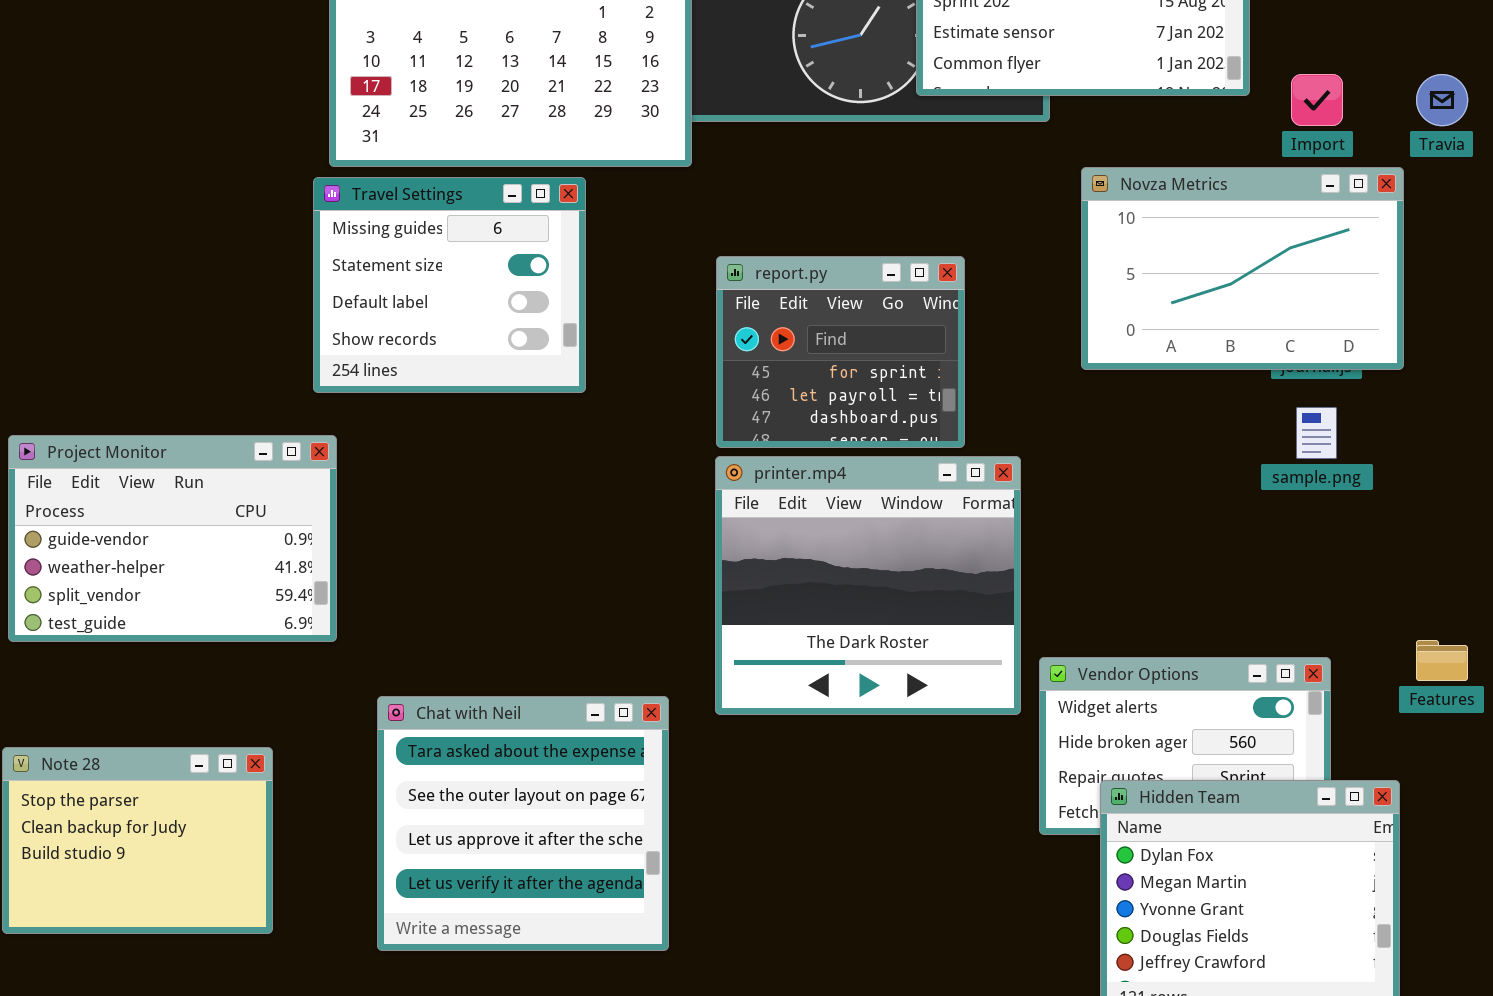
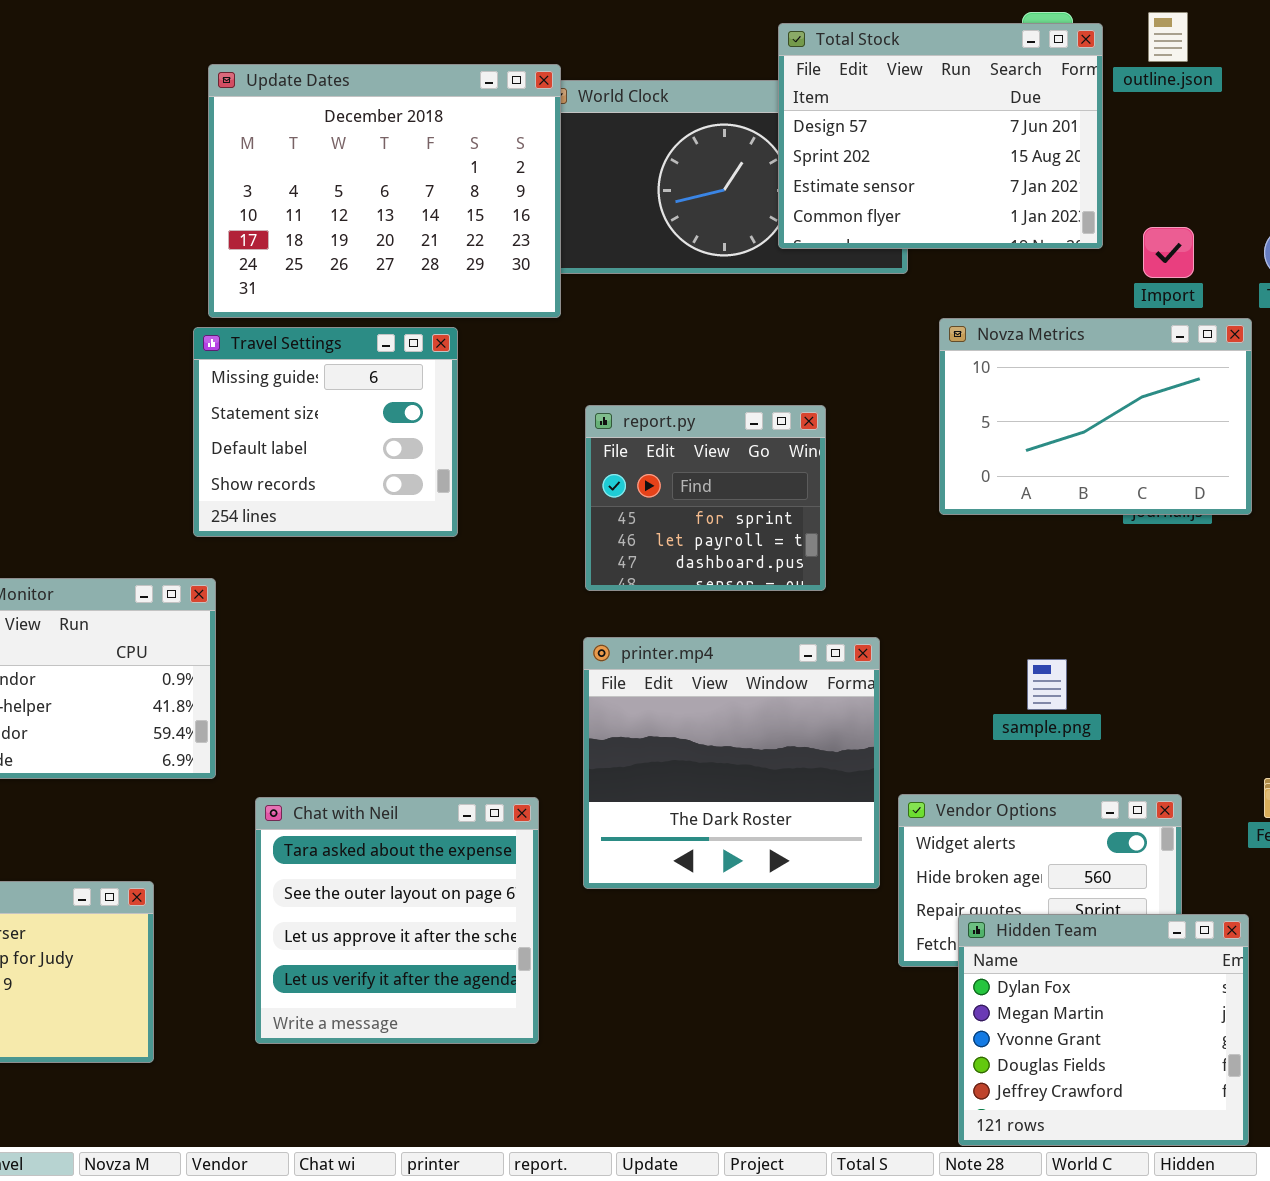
sample.png: [1296,407,1337,459] -> [1027,659,1067,710], moved
printer.mp4: [715,456,1021,715] -> [583,637,880,889], moved
Chat with Neil: [377,696,669,951] -> [255,797,539,1044], moved

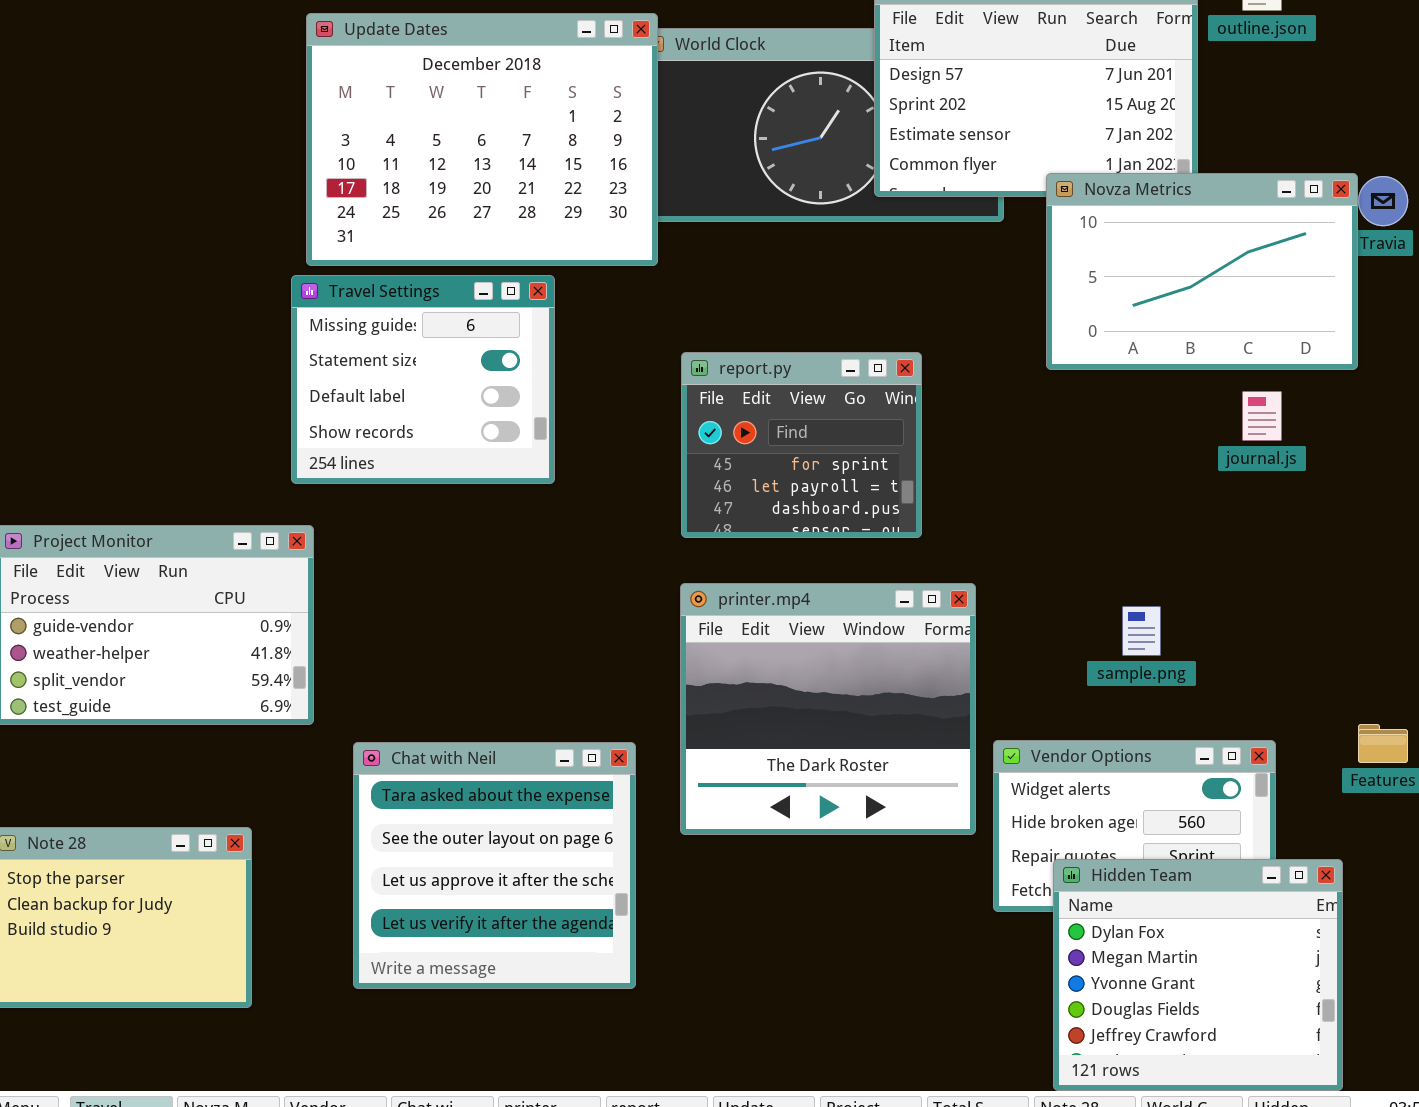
Novza Metrics: [939,318,1252,515] -> [1046,173,1358,370], moved

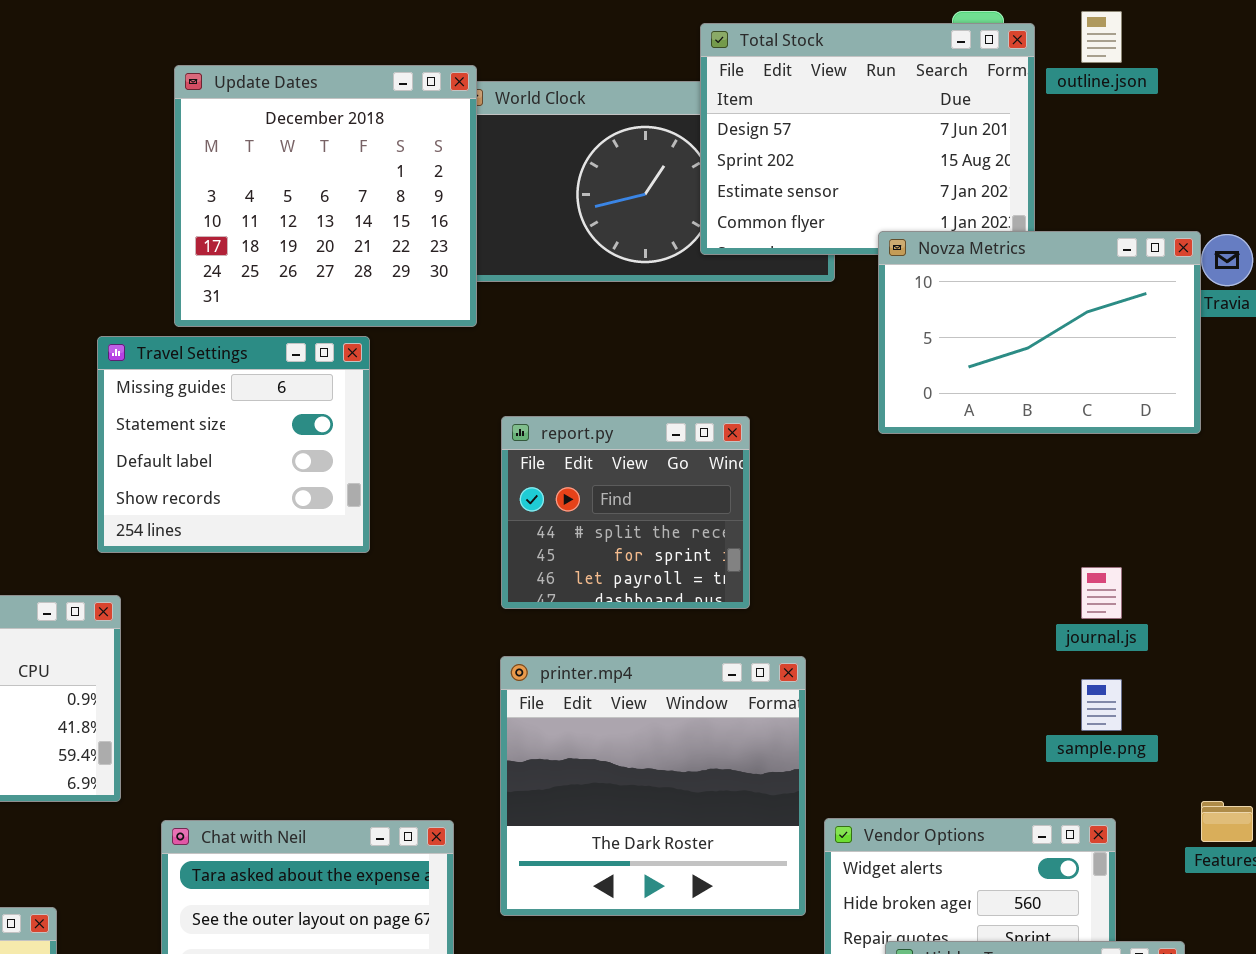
Update Dates: [306,13,658,266] -> [174,65,477,327], resized
report.py: [681,352,922,538] -> [501,416,750,609], scrolled up 1 row
journal.js: [1242,391,1282,441] -> [1081,567,1122,619], moved
sample.png: [1122,606,1161,656] -> [1081,679,1122,731], moved

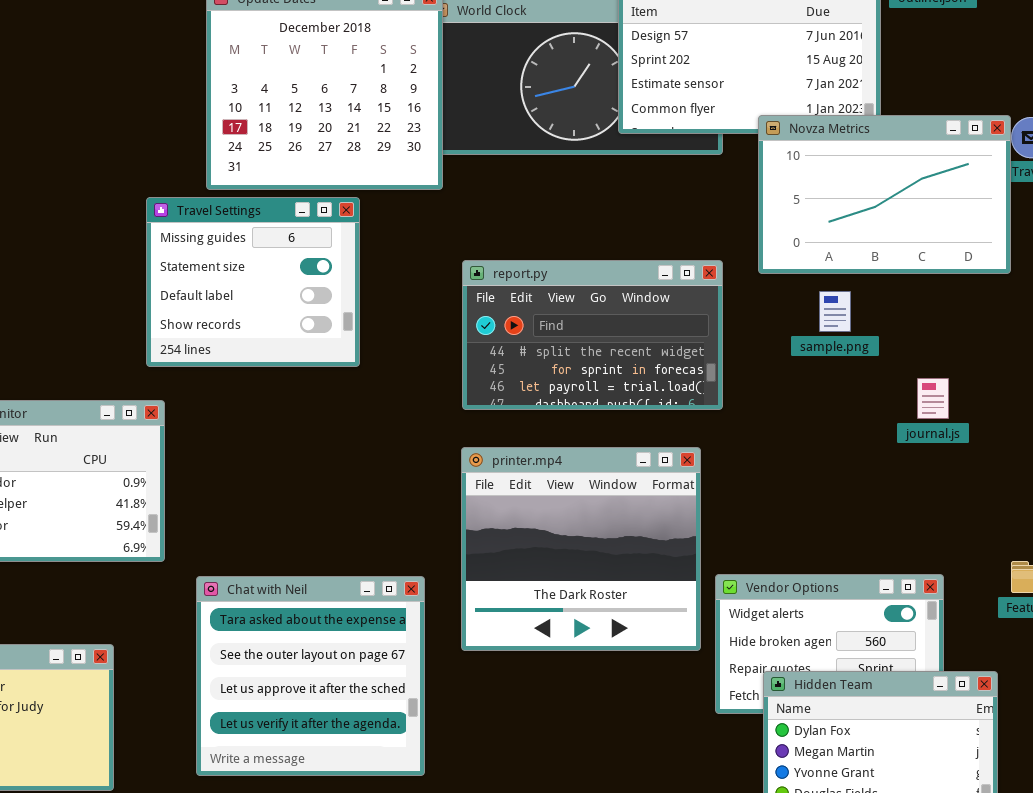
report.py: [501,416,750,609] -> [462,260,723,410], resized
sample.png: [1081,679,1122,731] -> [819,291,851,332], moved

